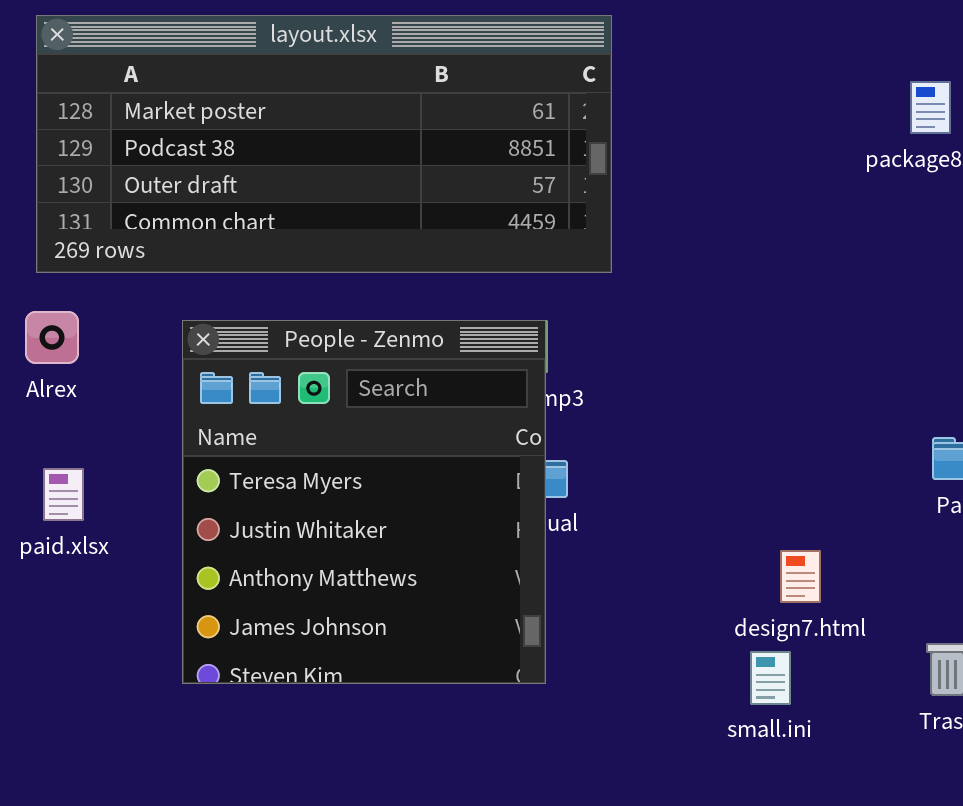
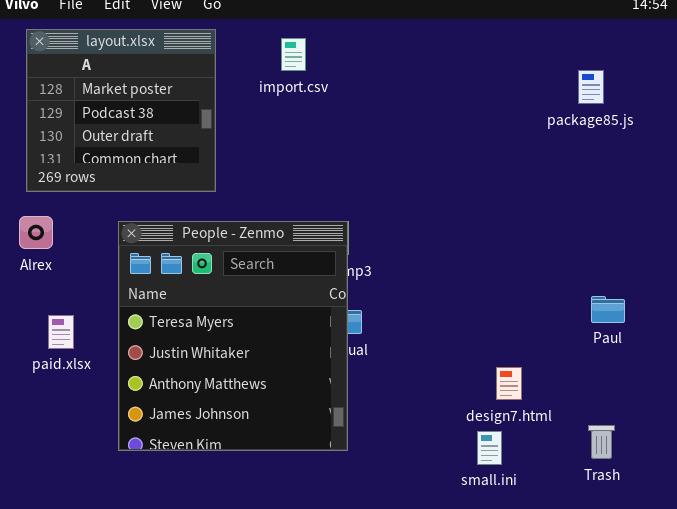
layout.xlsx: [36,15,612,273] -> [26,29,216,192], resized
paid.xlsx: [43,468,84,521] -> [48,315,74,349], moved

